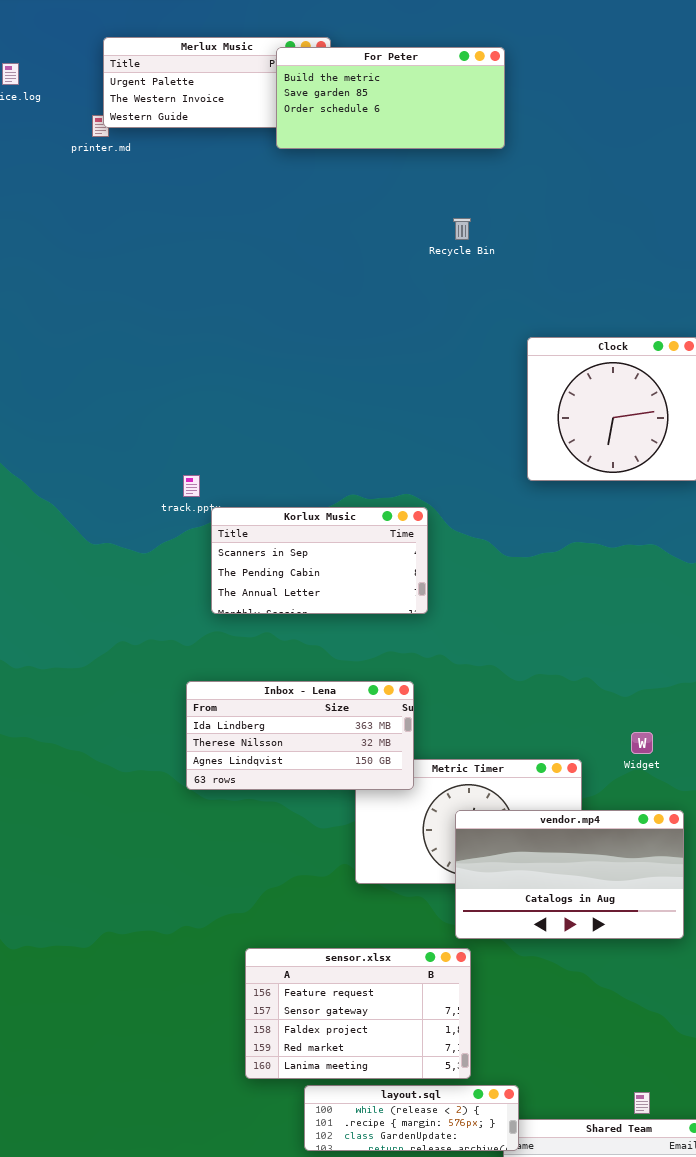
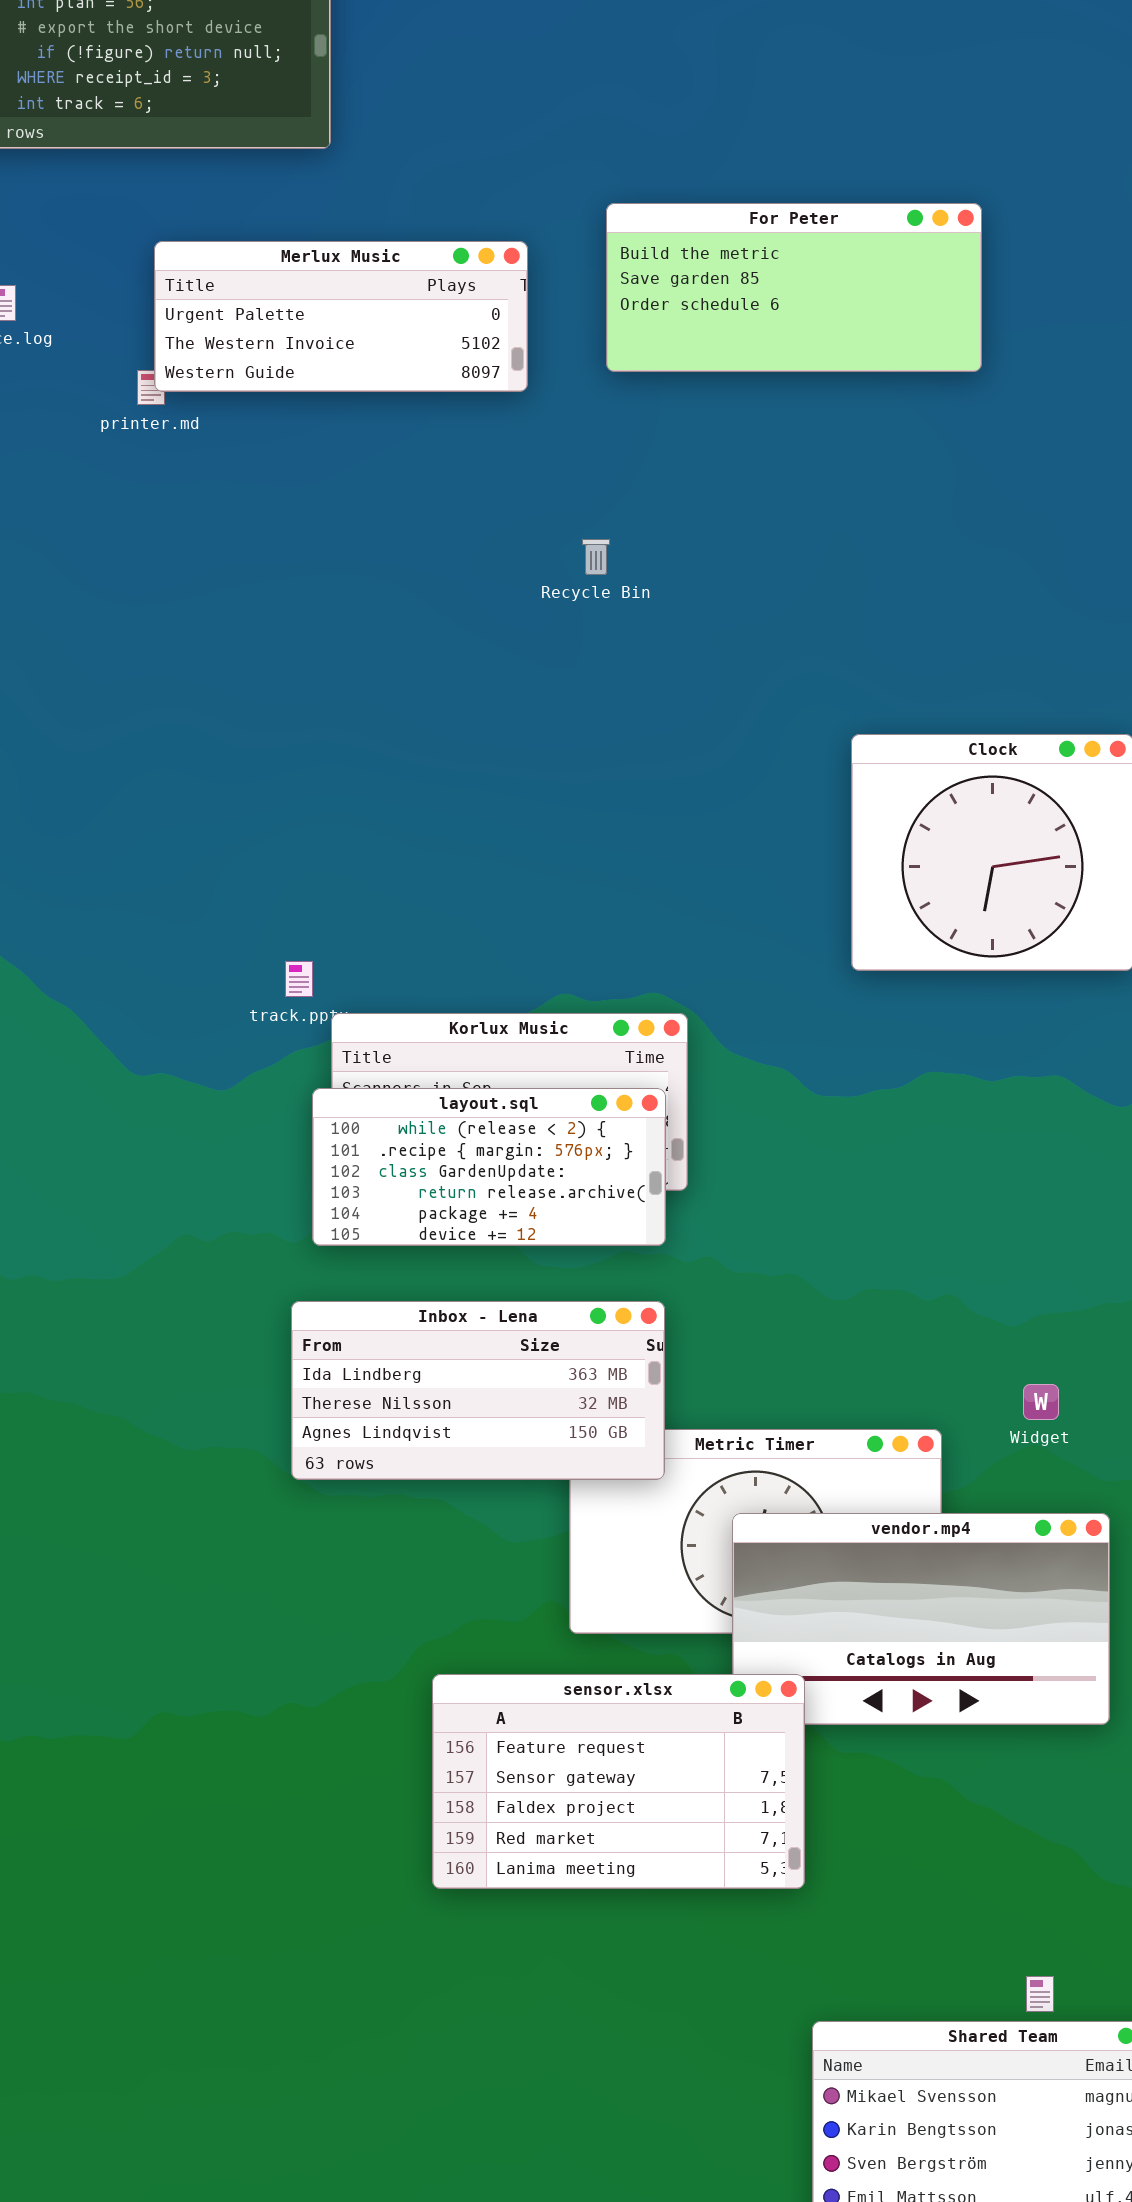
For Peter: [276,47,505,149] -> [606,203,982,372], moved
Recycle Bin: [453,218,471,240] -> [582,539,610,575], moved
sensor.xlsx: [245,948,471,1079] -> [432,1674,805,1889], moved
layout.sql: [304,1085,519,1151] -> [312,1088,666,1246], moved, resized

